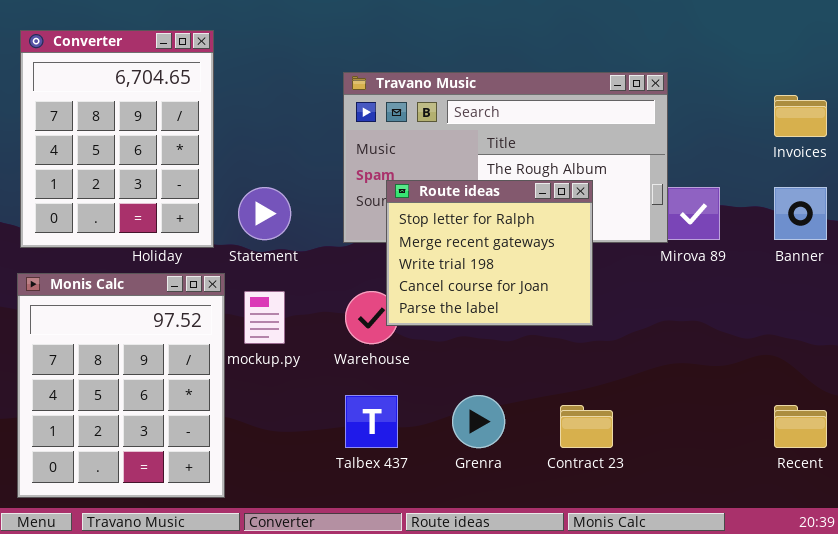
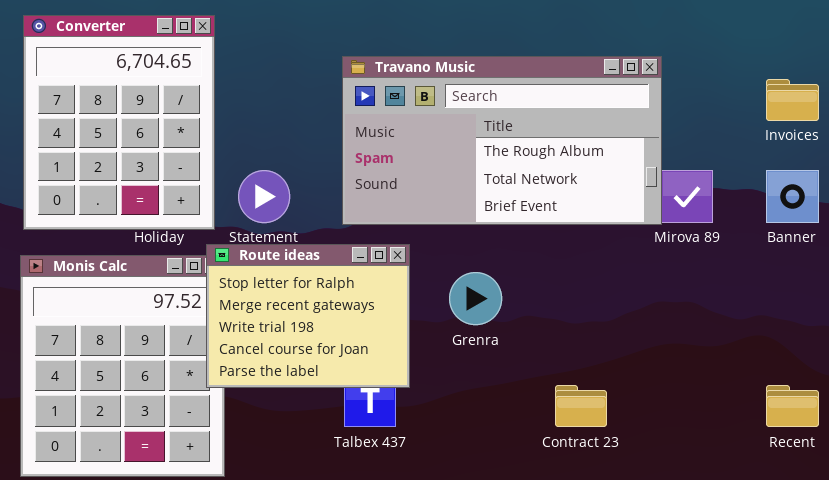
Route ideas: [386,180,593,326] -> [206,244,410,388], moved
Grenra: [452,395,505,448] -> [449,272,502,325], moved

